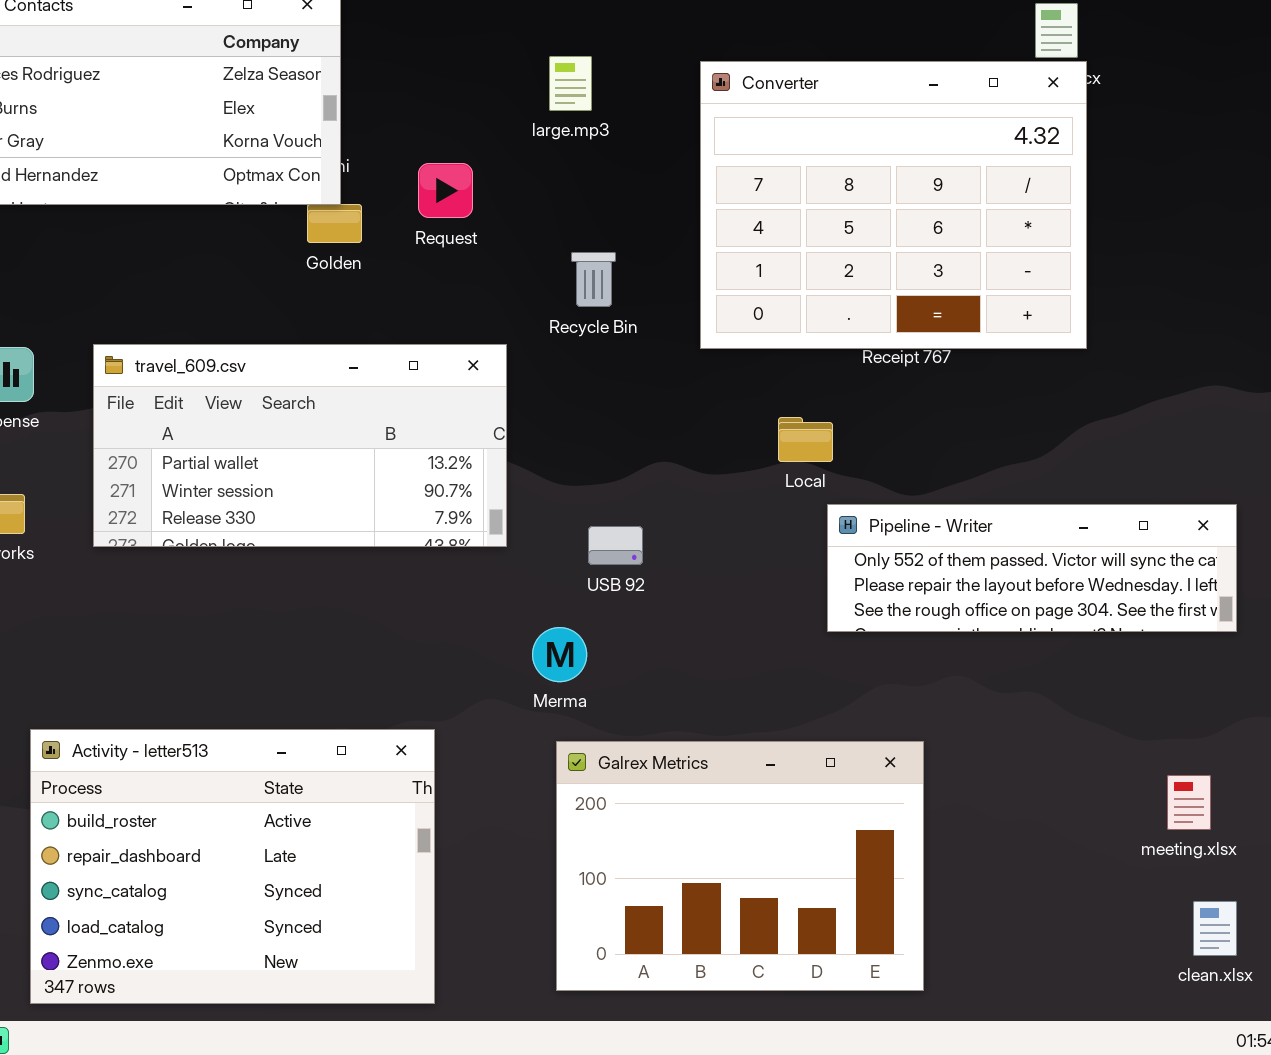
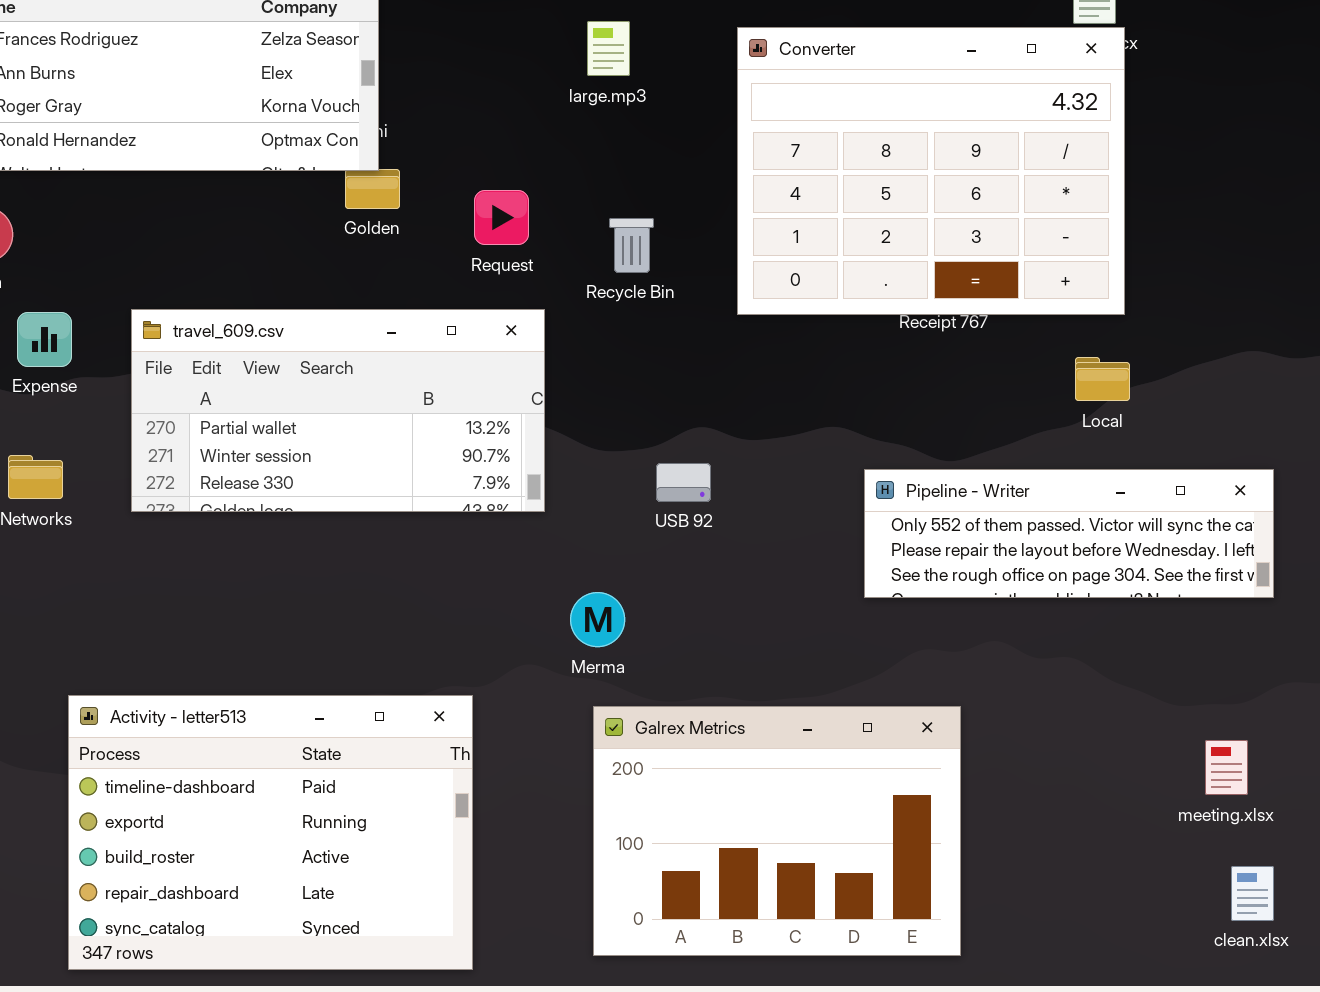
Request: [418,163,473,218] -> [474,190,529,245], moved
Local: [778,417,833,462] -> [1075,357,1130,401], moved
USB 92: [588,526,643,565] -> [656,463,711,502], moved
Activity - letter513: [30,729,435,1004] -> [68,695,473,970], scrolled up 2 rows

